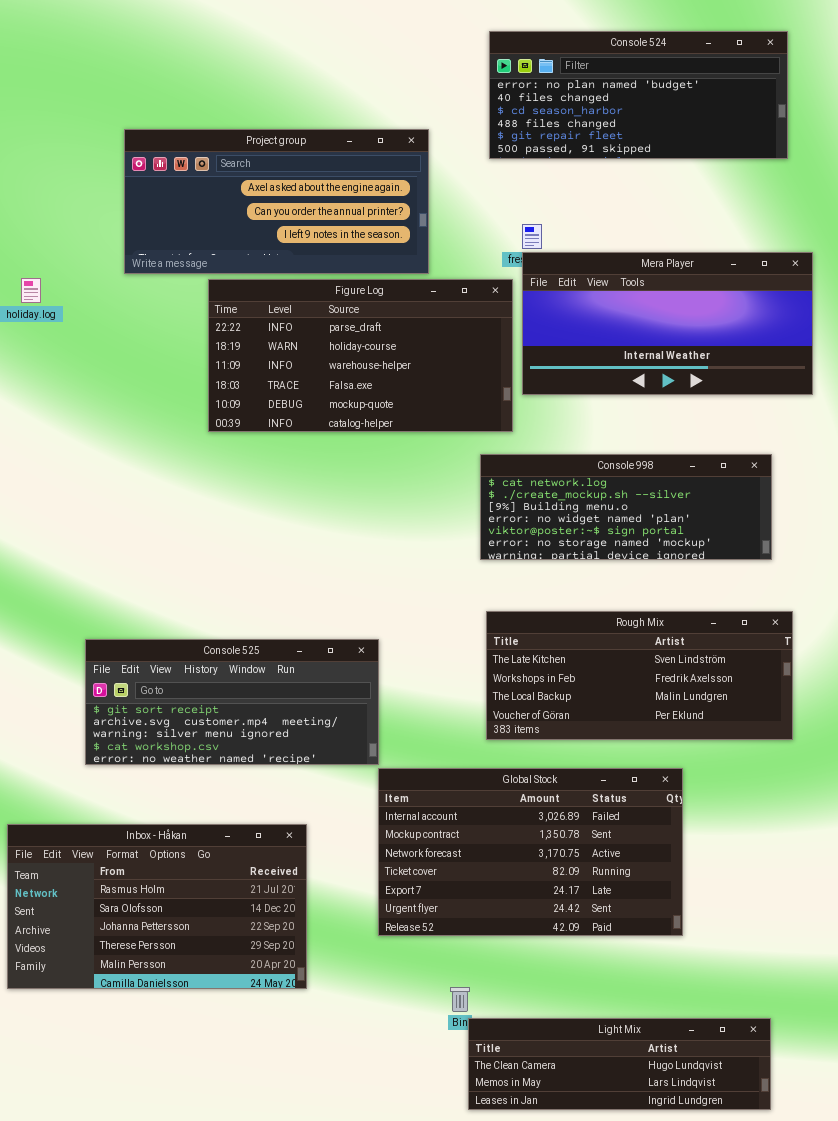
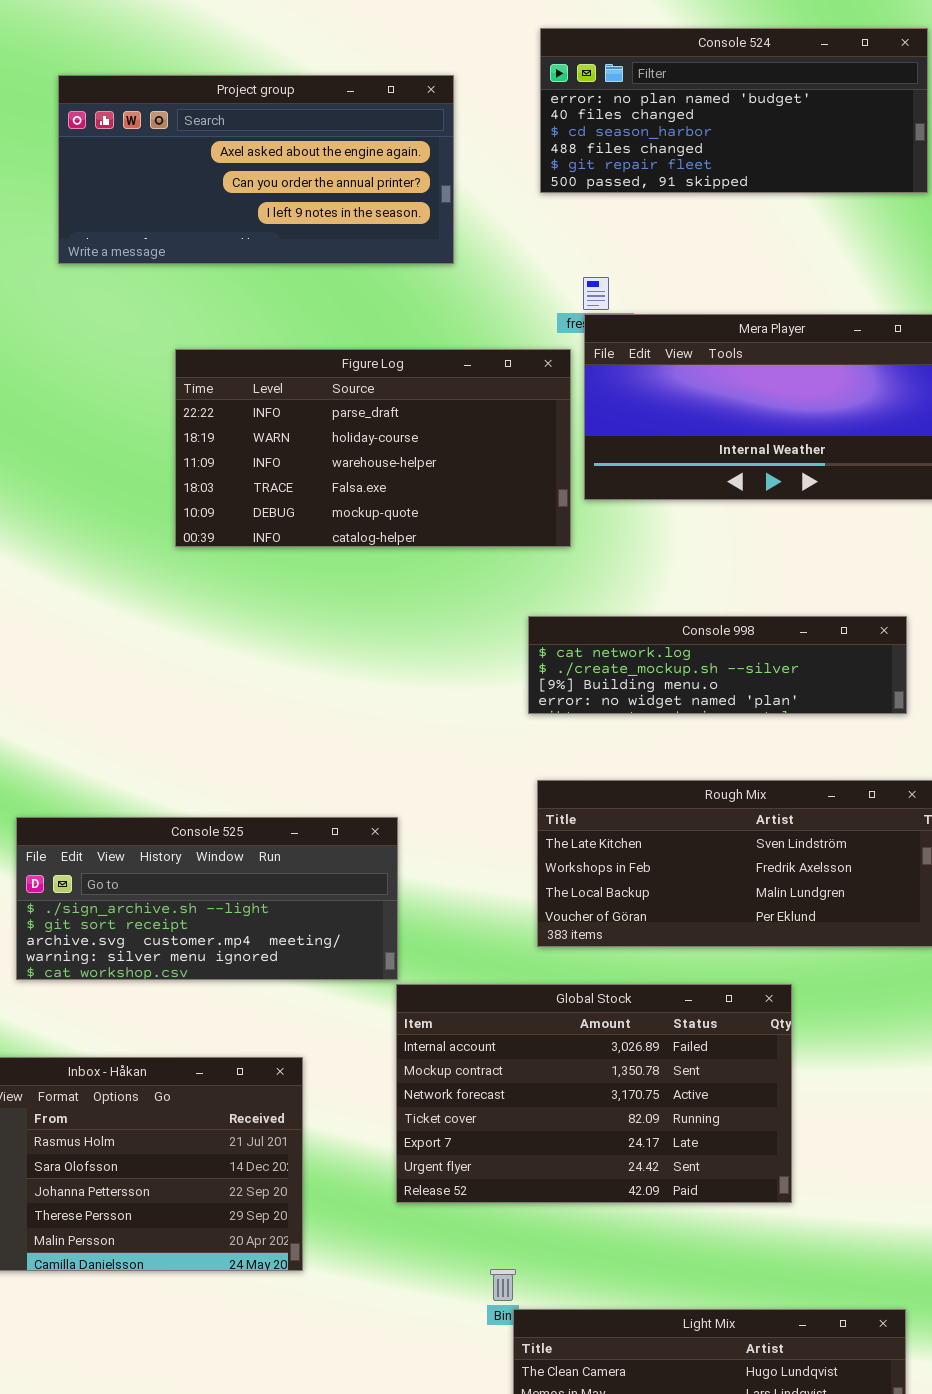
Project group: [124,129,429,274] -> [58,75,454,264], moved
Console 998: [480,454,772,560] -> [528,616,907,714], resized
Console 525: [85,639,379,765] -> [16,817,398,980], scrolled up 1 row

